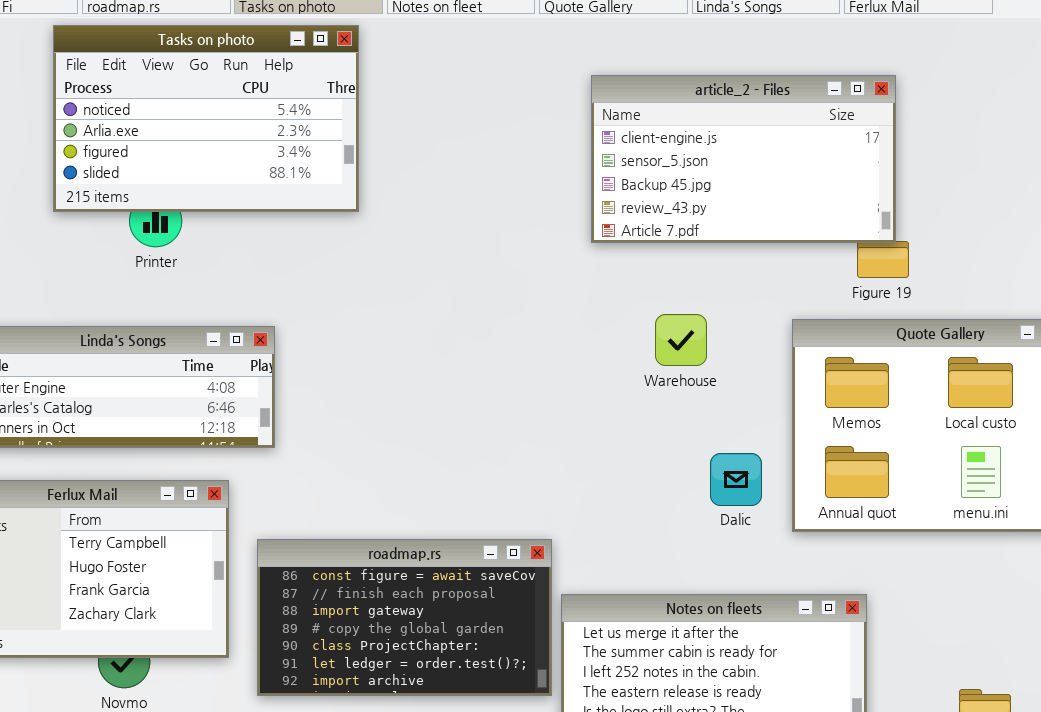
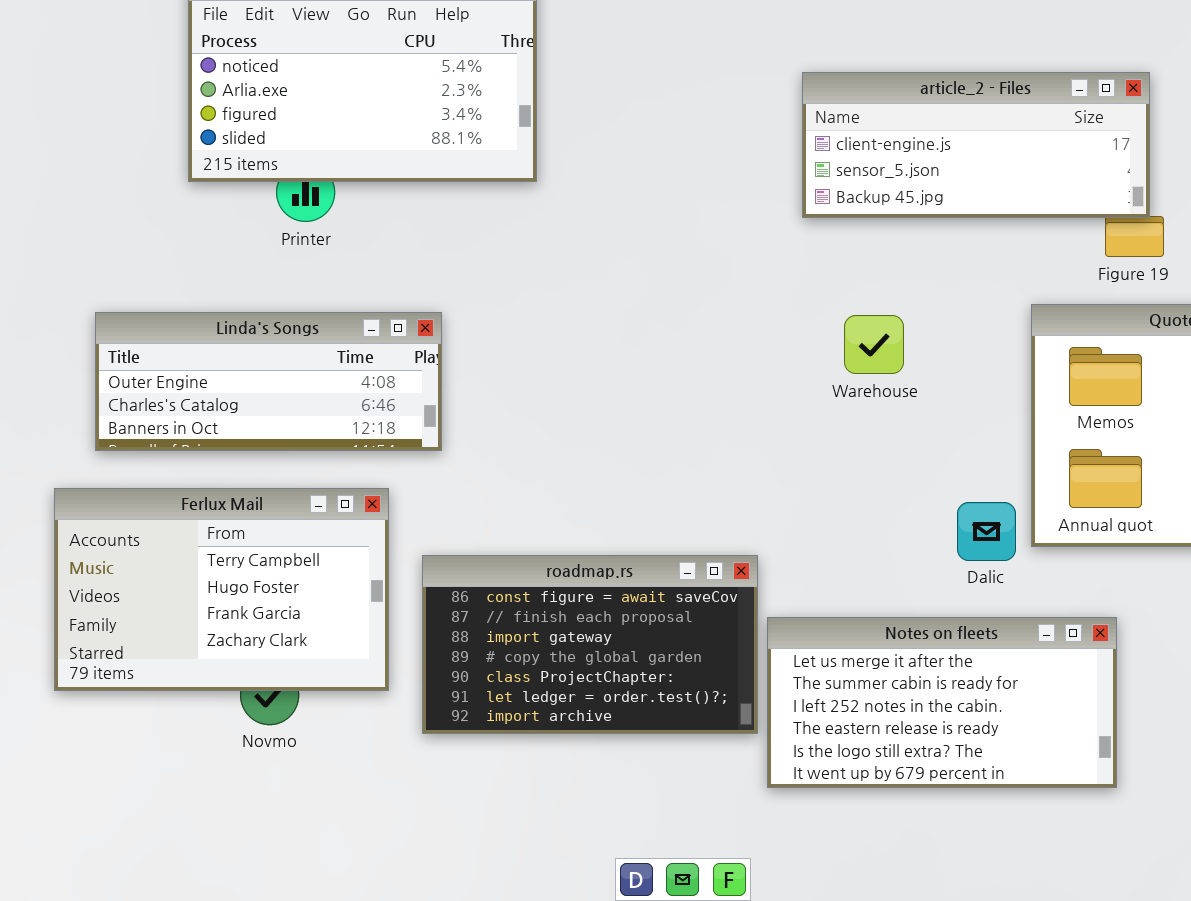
article_2 - Files: [591,75,896,243] -> [802,72,1150,218], resized
Warehouse: [655,314,707,366] -> [844,315,904,374], moved
Dalic: [710,453,762,506] -> [957,502,1016,561], moved

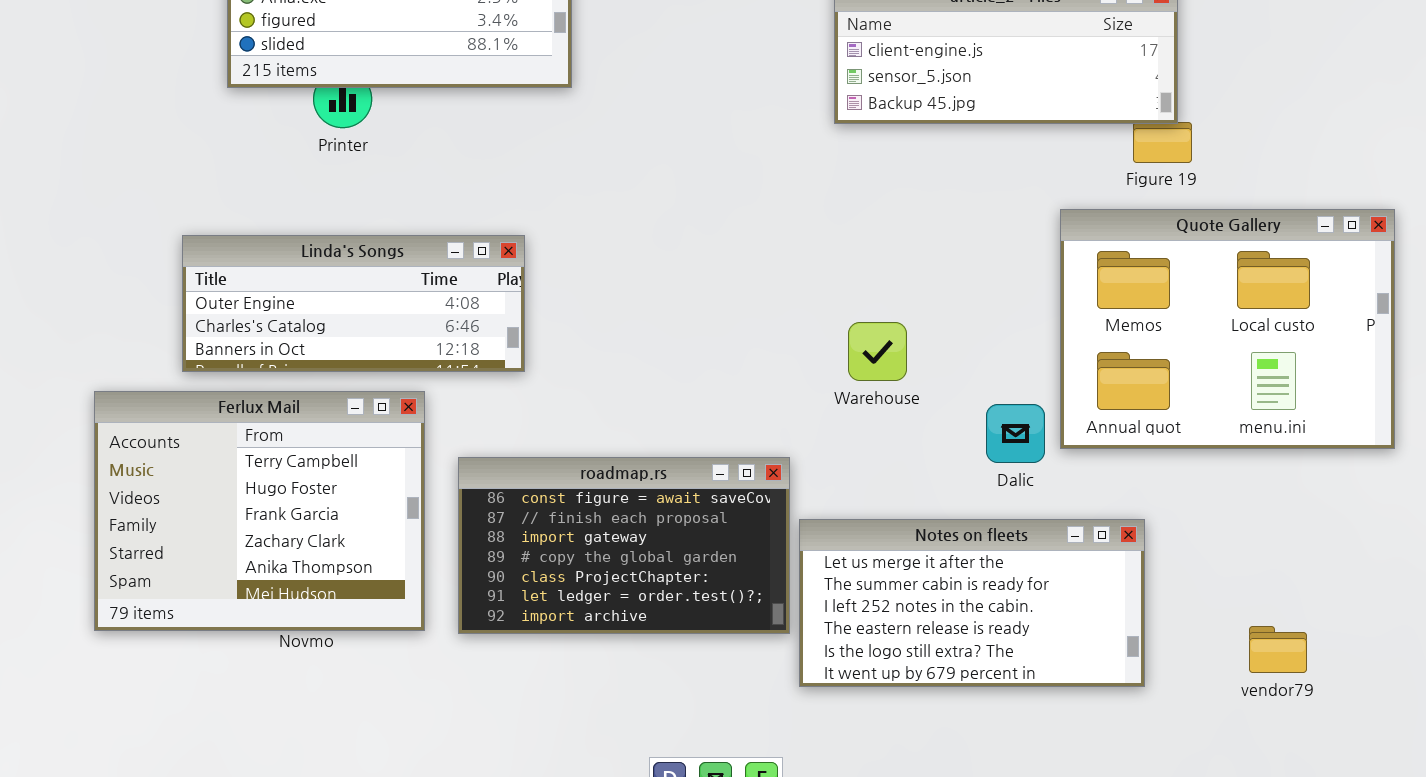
Linda's Songs: [95,312,442,451] -> [182,235,525,372], moved
Warehouse: [844,315,904,374] -> [848,322,907,381], moved
Ferlux Mail: [54,488,389,691] -> [94,391,425,631], resized

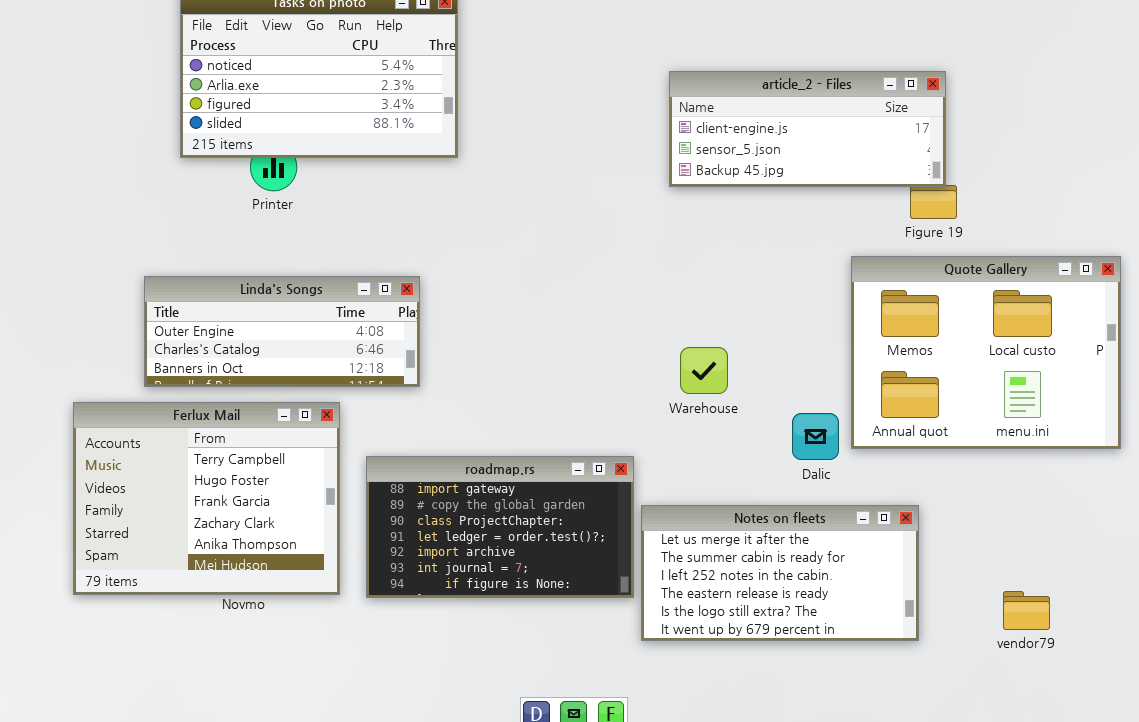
roadmap.rs: [458,457,790,634] -> [366,456,634,598], scrolled down 2 rows

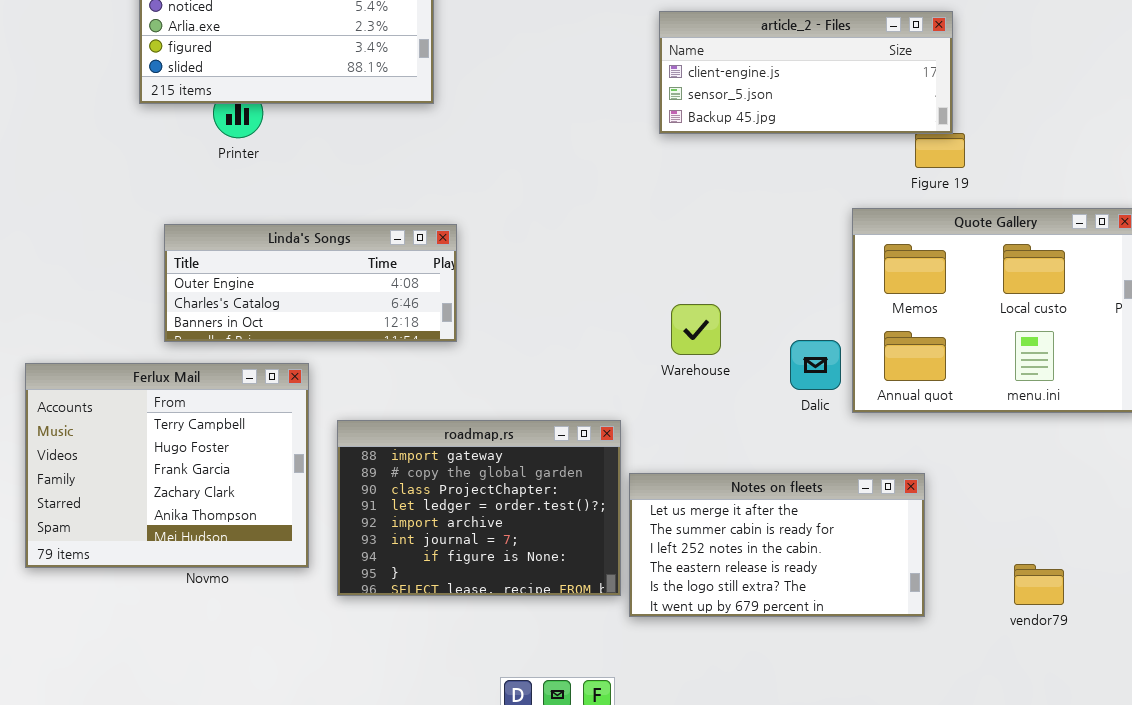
Linda's Songs: [144,276,420,387] -> [164,224,457,342], moved
Dalic: [792,413,839,460] -> [790,340,841,390], moved
roadmap.rs: [366,456,634,598] -> [337,420,621,596], resized

